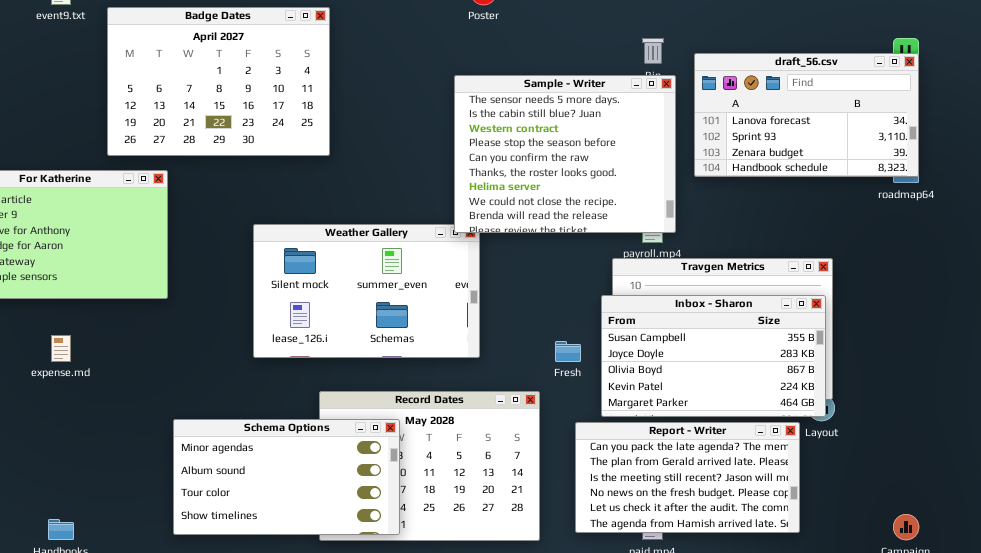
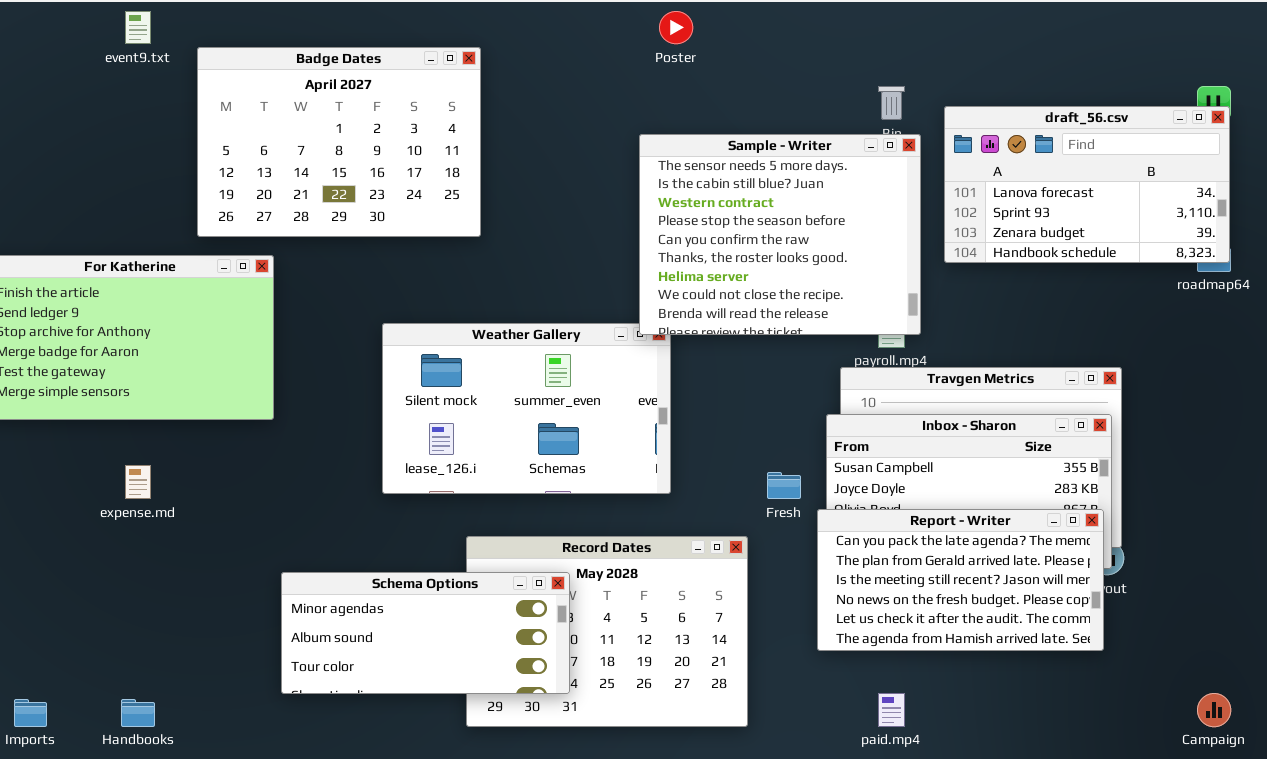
Schema Options: [173,419,400,535] -> [281,572,570,694], resized
Report - Writer: [575,422,800,533] -> [817,509,1104,651], moved

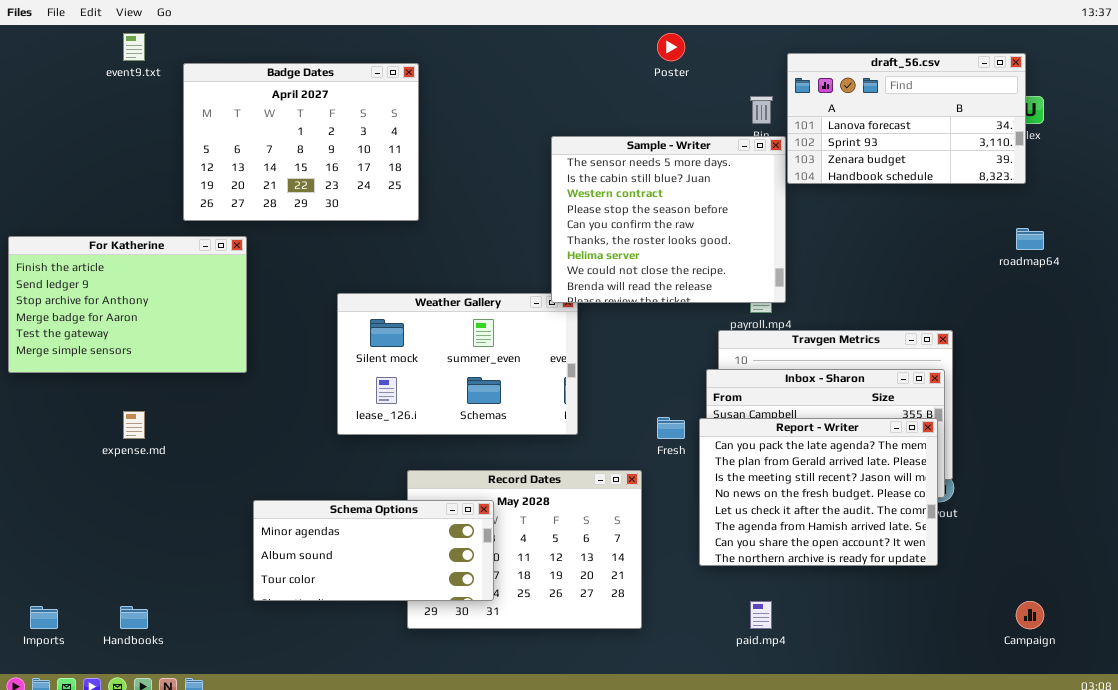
Poster: [659,11,693,44] -> [657,33,685,61], moved
draft_56.csv: [944,106,1230,263] -> [787,53,1026,184], moved
Report - Writer: [817,509,1104,651] -> [699,418,938,566], resized

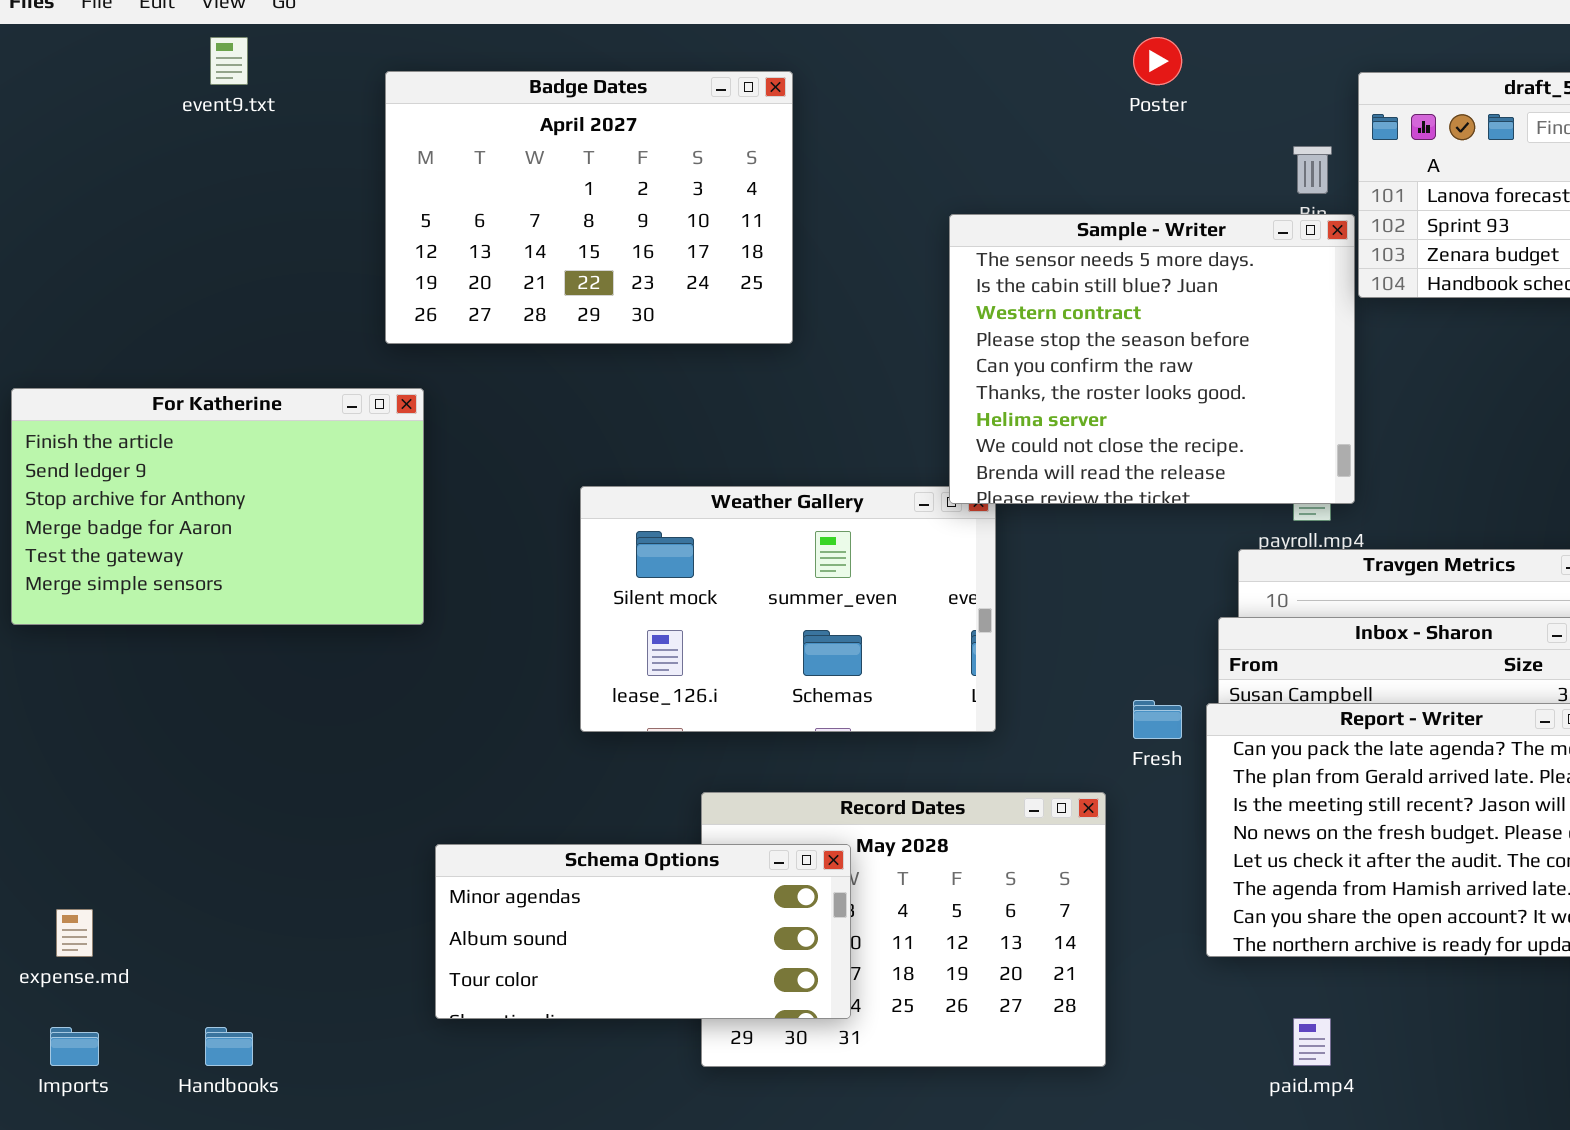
Badge Dates: [183,63,419,221] -> [385,71,793,344], moved
expense.md: [123,411,145,439] -> [56,909,93,957], moved

